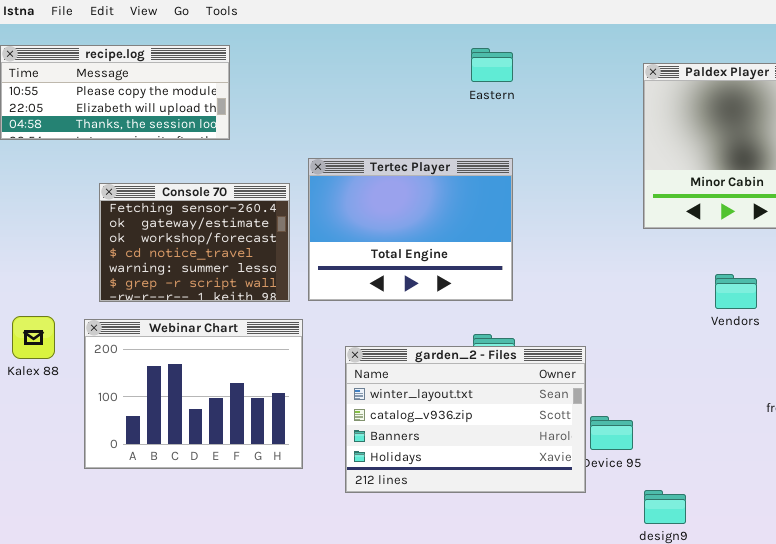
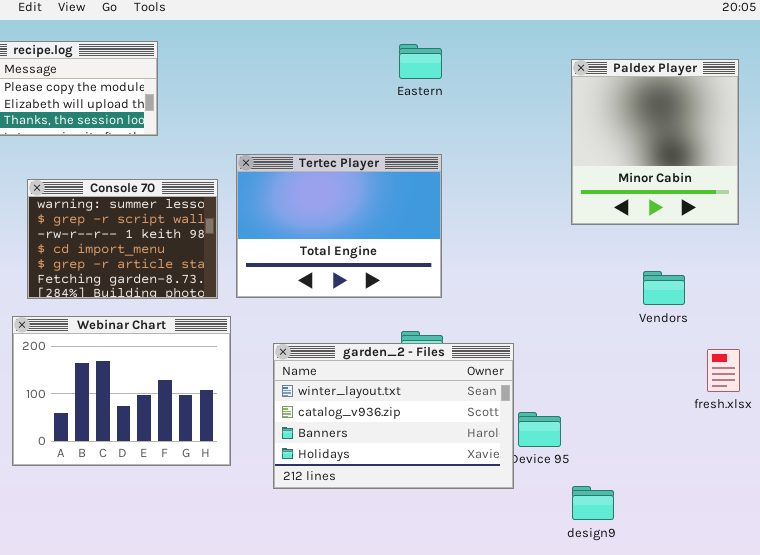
Console 70: [99,183,290,302] -> [27,179,218,299], scrolled down 4 rows

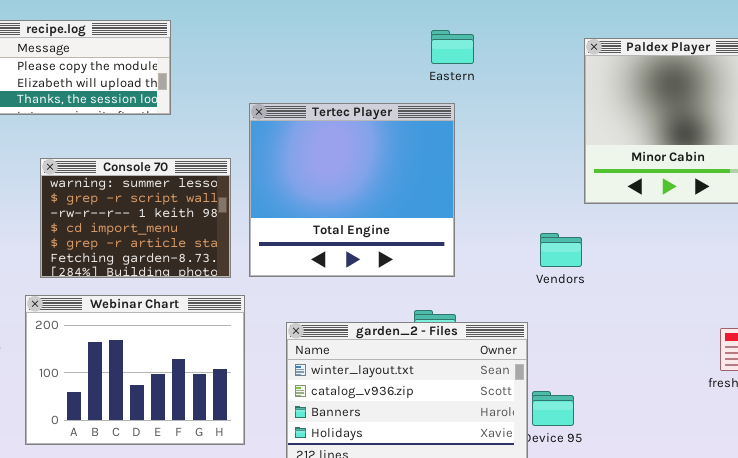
Eastern: [399,44,442,79] -> [431,30,474,64], moved
Tertec Player: [236,154,442,298] -> [249,103,455,277], resized
Vendors: [643,271,685,305] -> [540,233,582,267], moved

